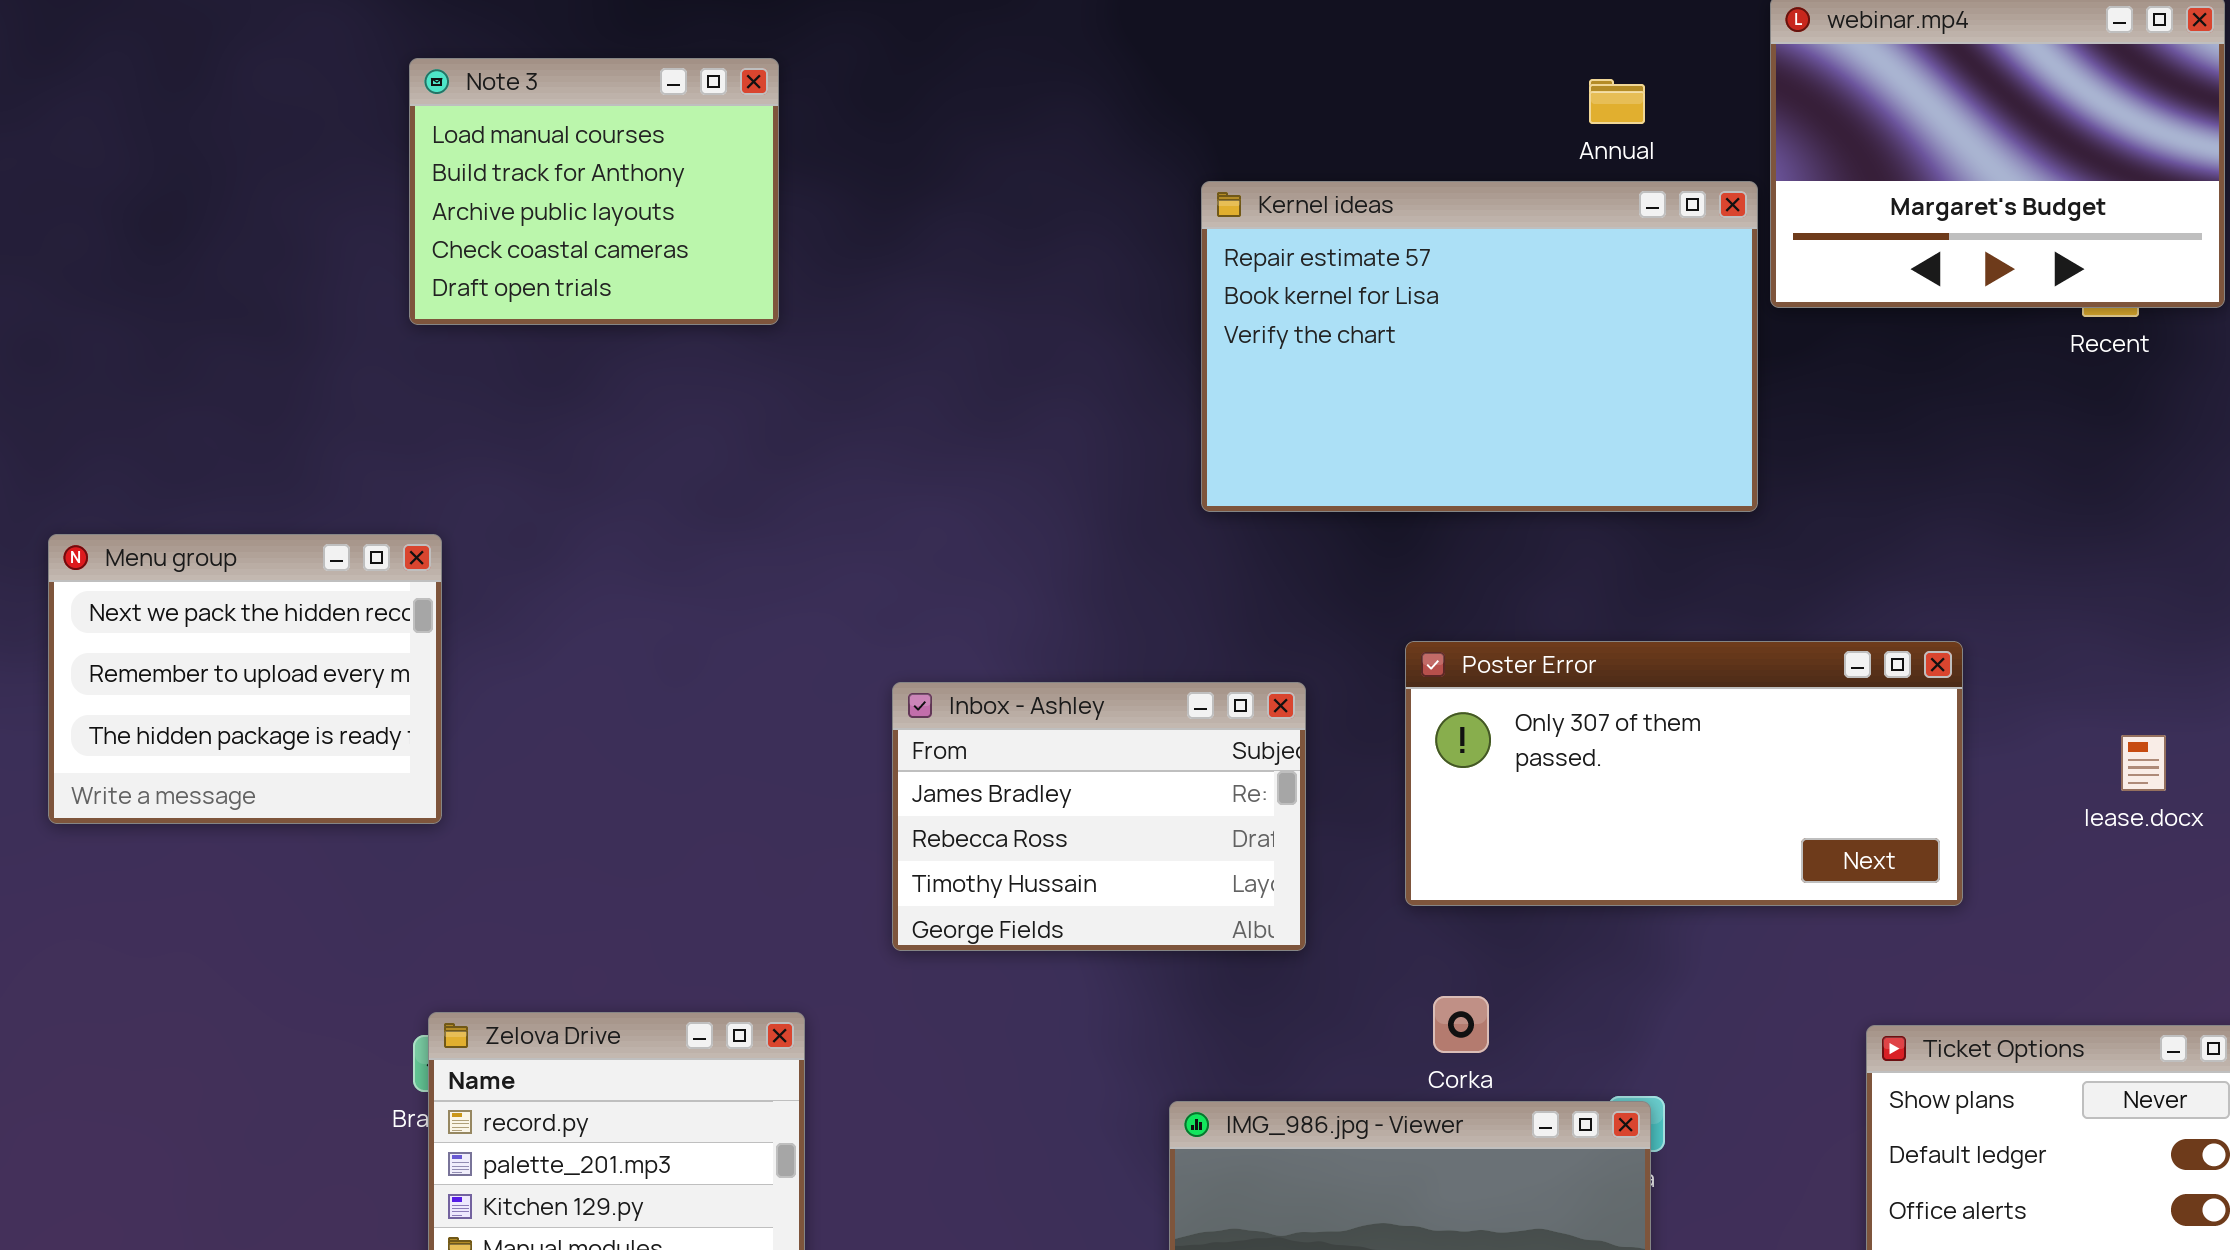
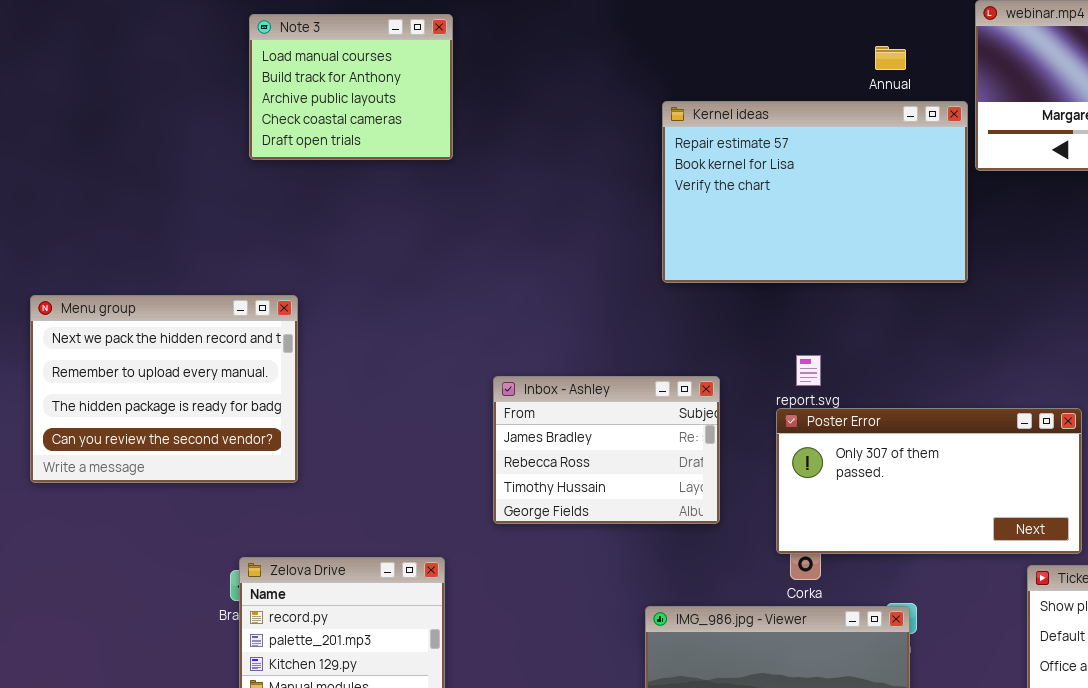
Note 3: [409,58,779,325] -> [249,14,453,160], moved
Menu group: [48,534,442,824] -> [30,295,298,483], resized
Poster Error: [1405,641,1963,906] -> [776,408,1082,554], moved

